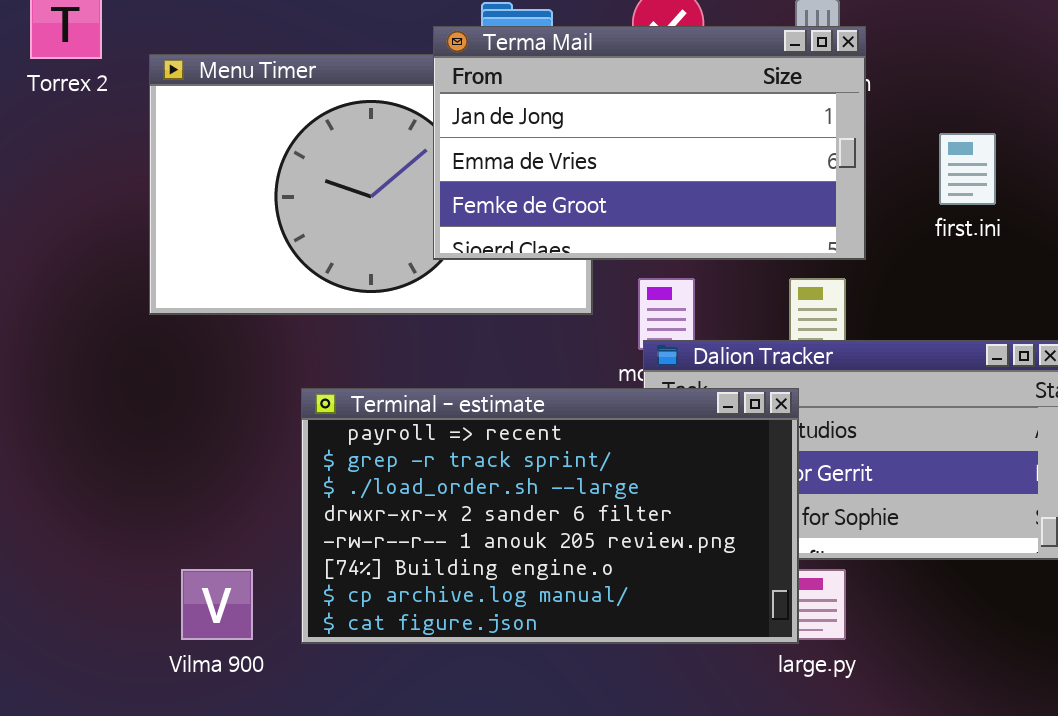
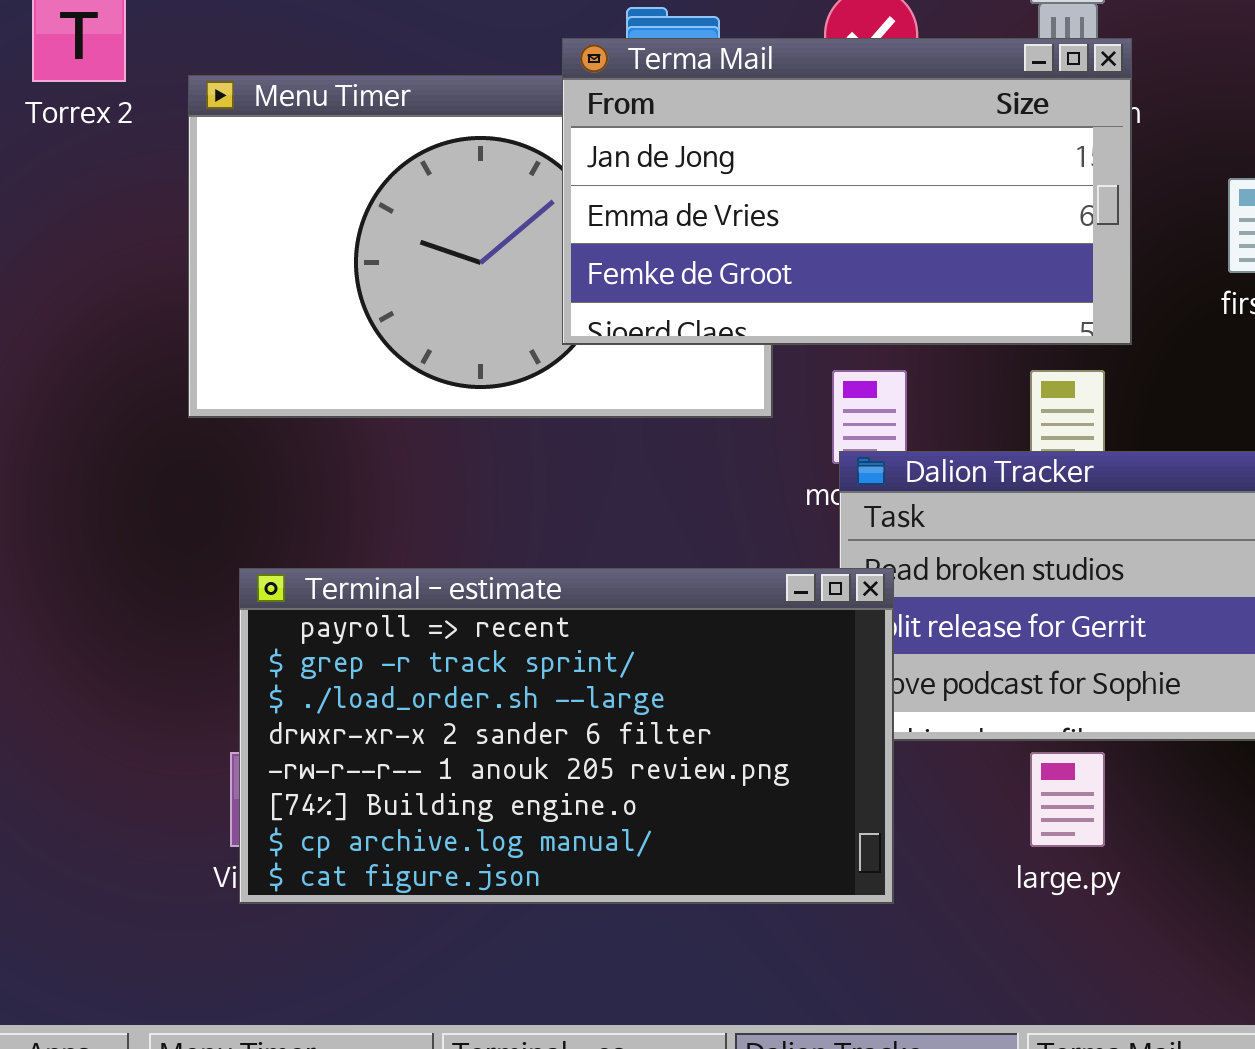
Terminal - estimate: [301,388,799,644] -> [239,568,894,904], moved

